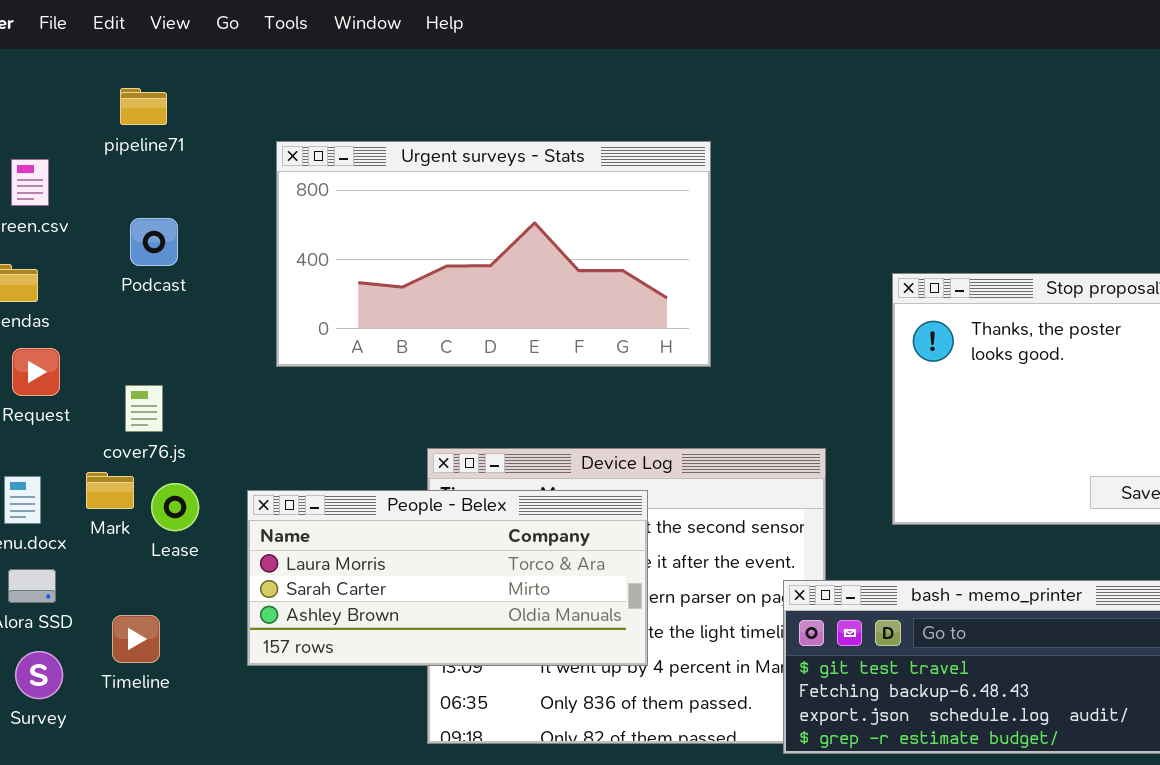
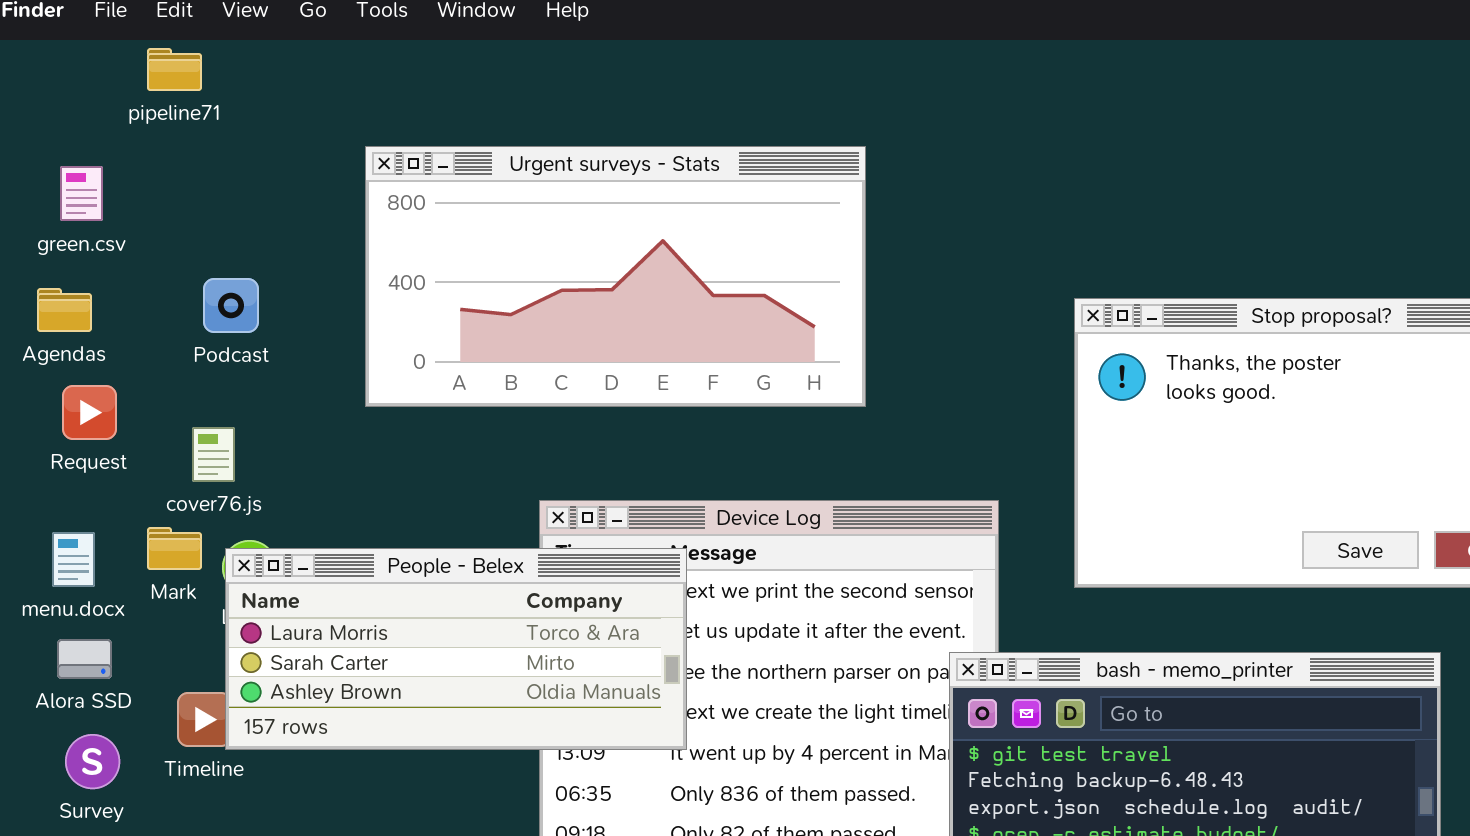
pipeline71: [120,88,167,125] -> [147,48,202,91], moved
Podcast: [130,218,178,266] -> [203,278,259,333], moved
People - Belex: [247,490,648,666] -> [225,548,687,750], moved

